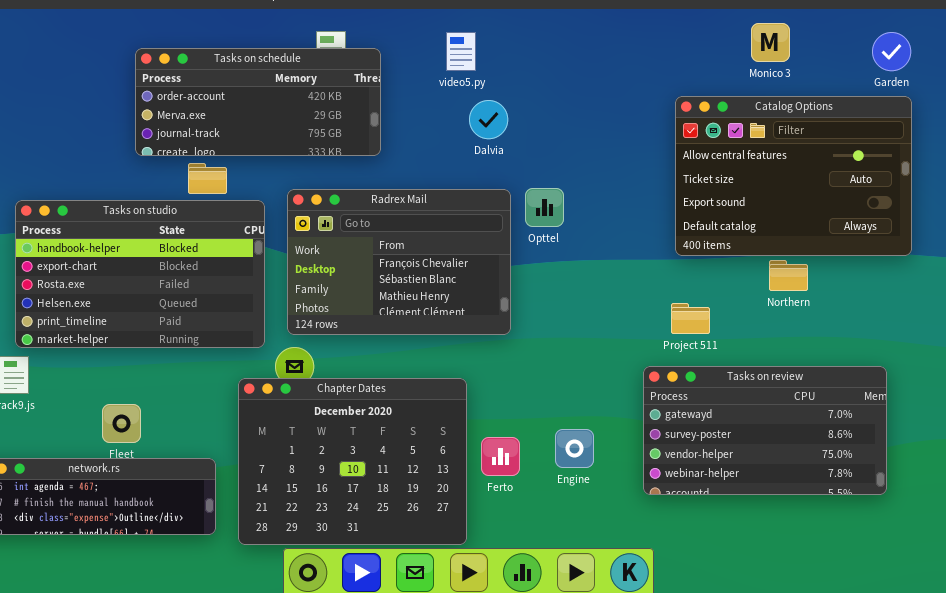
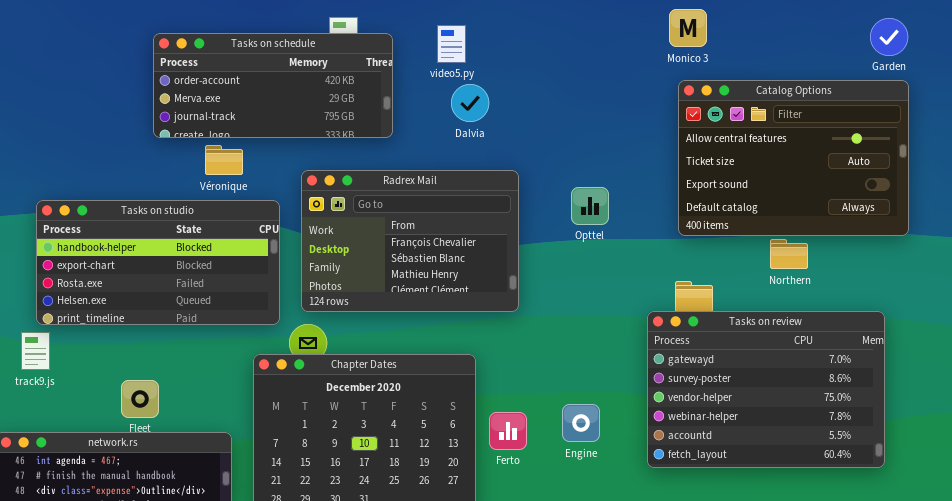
Monico 3: [751,23,790,62] -> [669,9,707,47], moved
video5.py: [446,32,476,71] -> [437,25,466,63], moved
Dalvia: [469,100,508,139] -> [451,84,489,122], moved
Opttel: [525,188,564,227] -> [571,187,609,225], moved
Tasks on studio: [15,200,265,348] -> [36,200,280,325], resized
Tasks on review: [643,366,887,495] -> [647,311,885,468], resized

